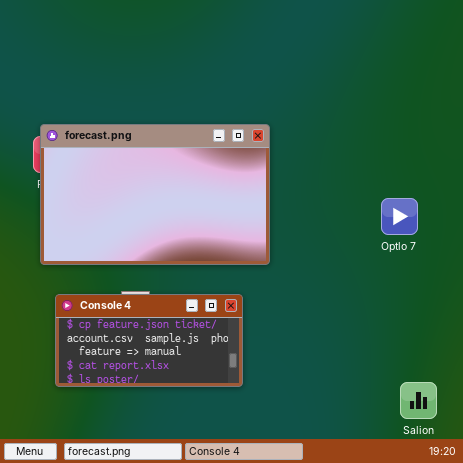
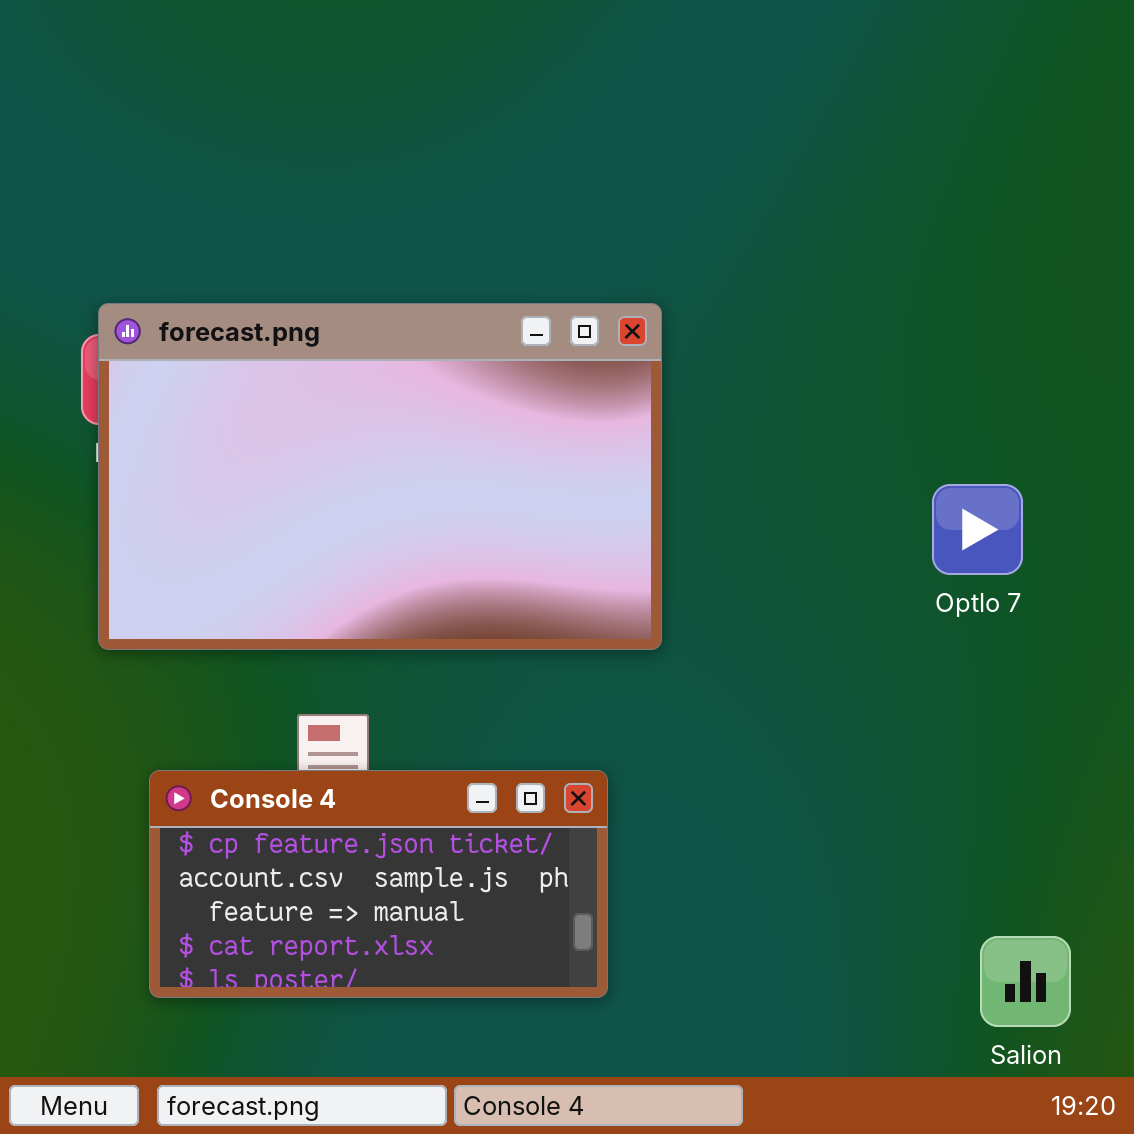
Console 4: [55,294,243,387] -> [149,770,608,998], moved

